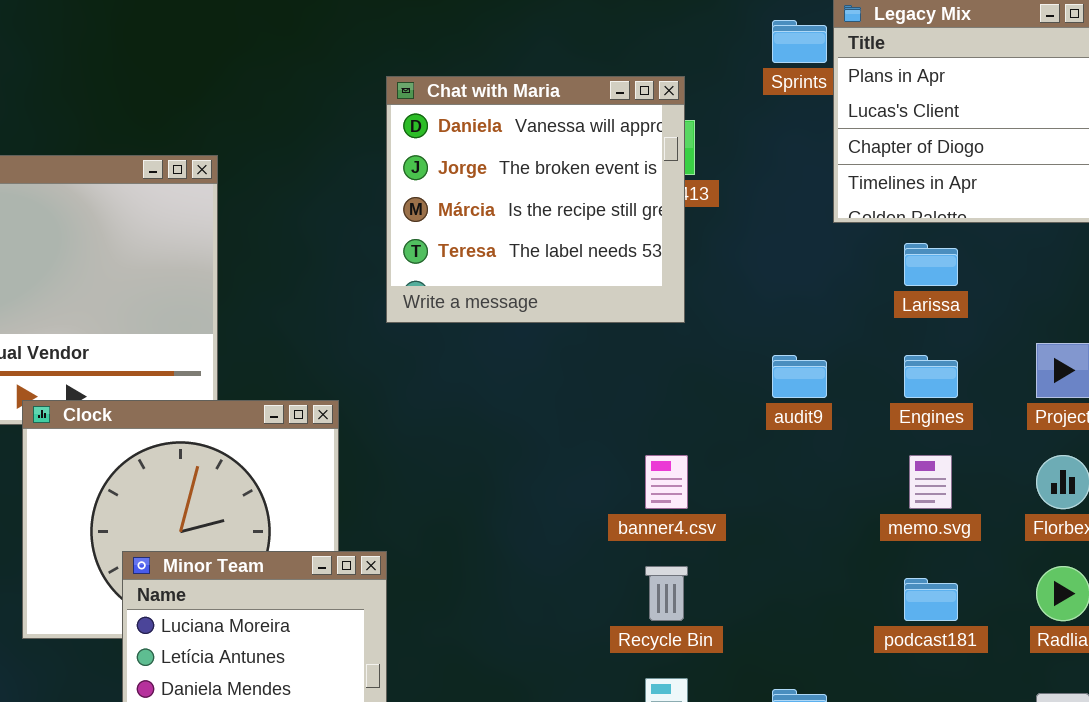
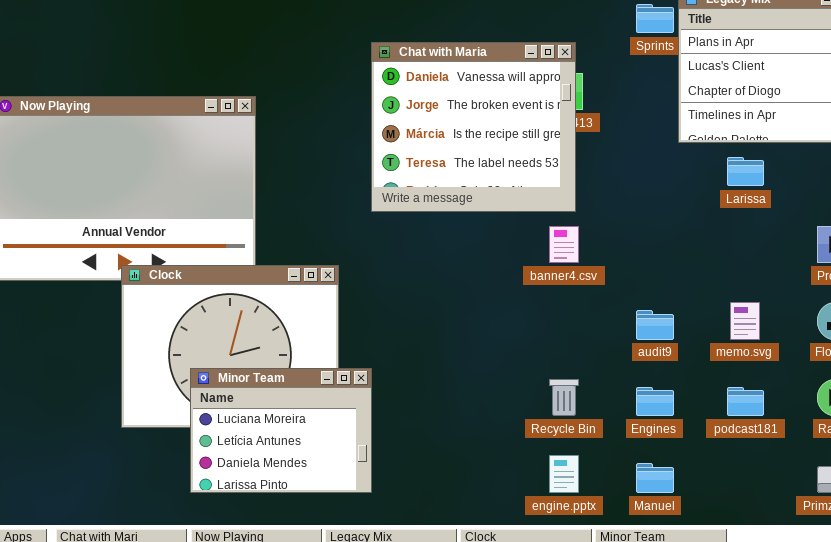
audit9: [772,355,827,398] -> [636,310,674,340], moved
Engines: [904,355,958,398] -> [636,387,674,416], moved
banner4.csv: [645,455,688,509] -> [549,226,579,263], moved

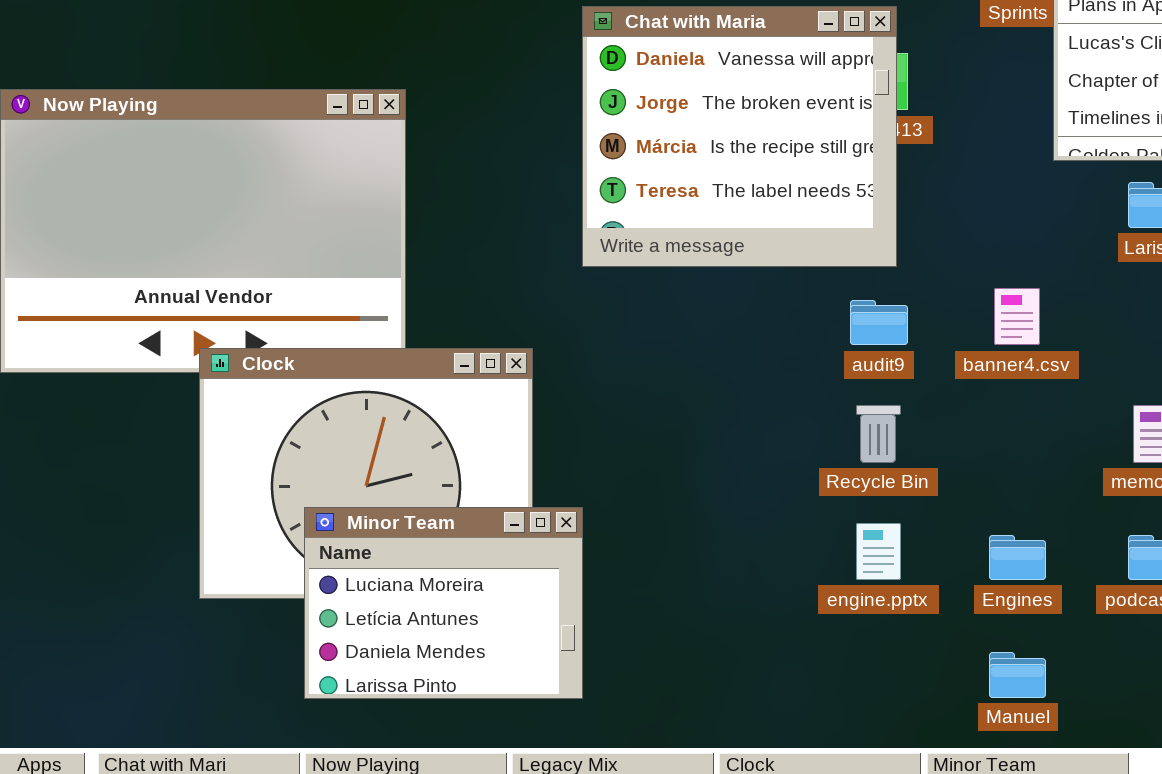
banner4.csv: [549,226,579,263] -> [994,288,1040,345], moved
audit9: [636,310,674,340] -> [850,300,908,345], moved
Recycle Bin: [549,379,579,416] -> [856,405,901,463], moved
engine.pptx: [549,455,579,493] -> [856,523,901,580], moved

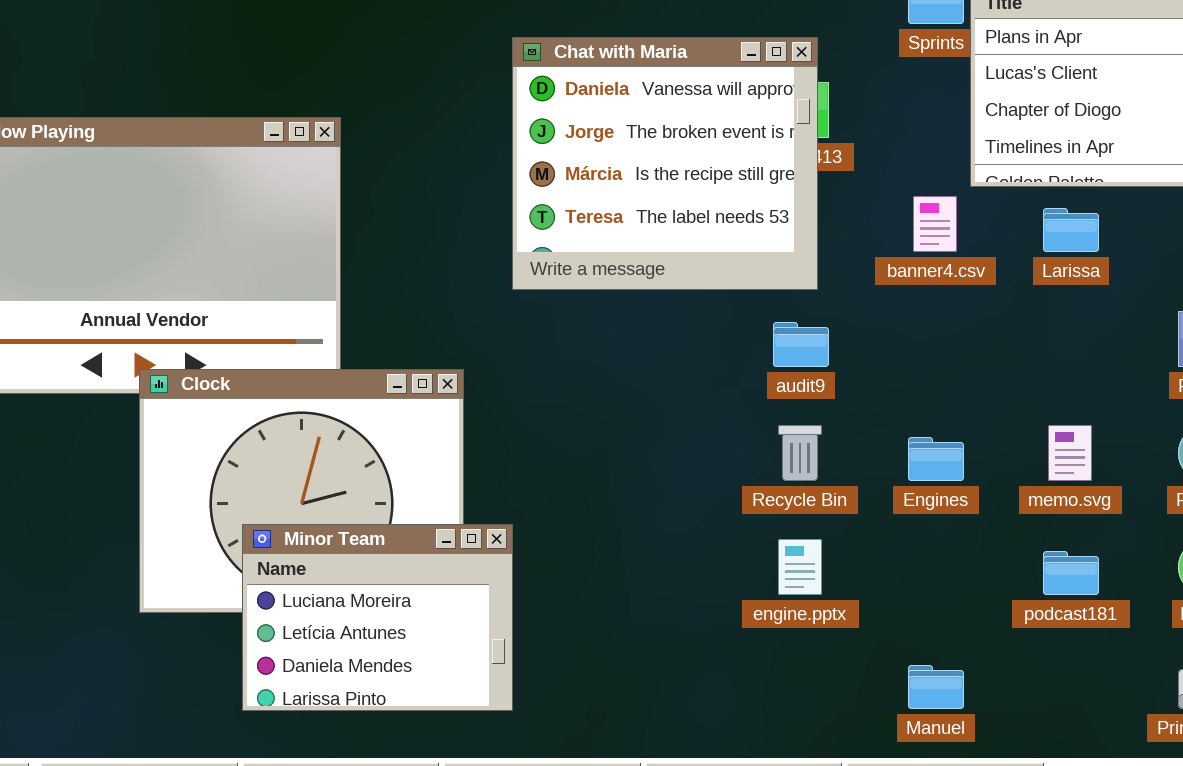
banner4.csv: [994,288,1040,345] -> [913,196,957,252], moved
Engines: [989,535,1046,580] -> [908,437,964,481], moved

